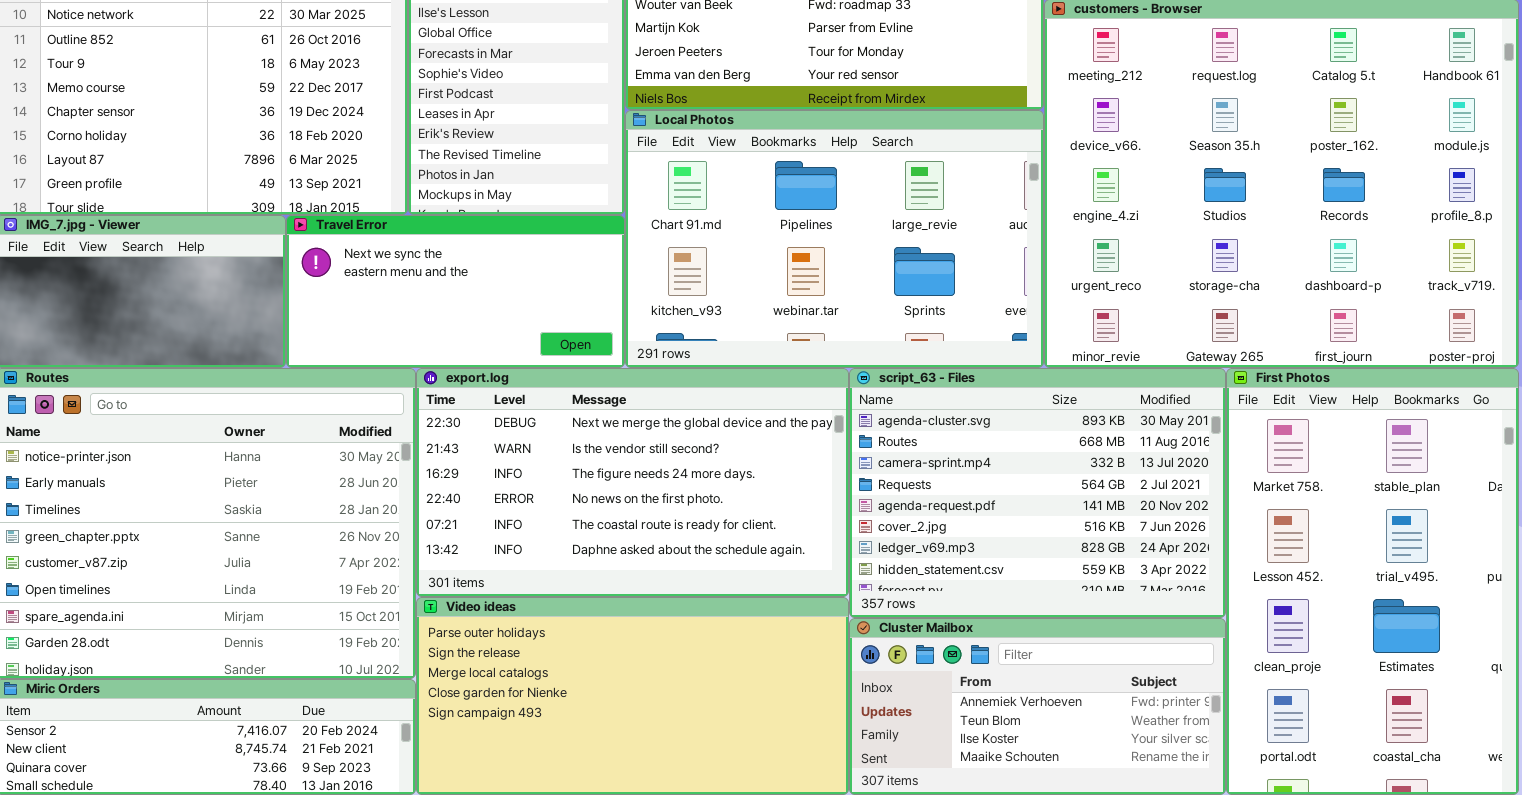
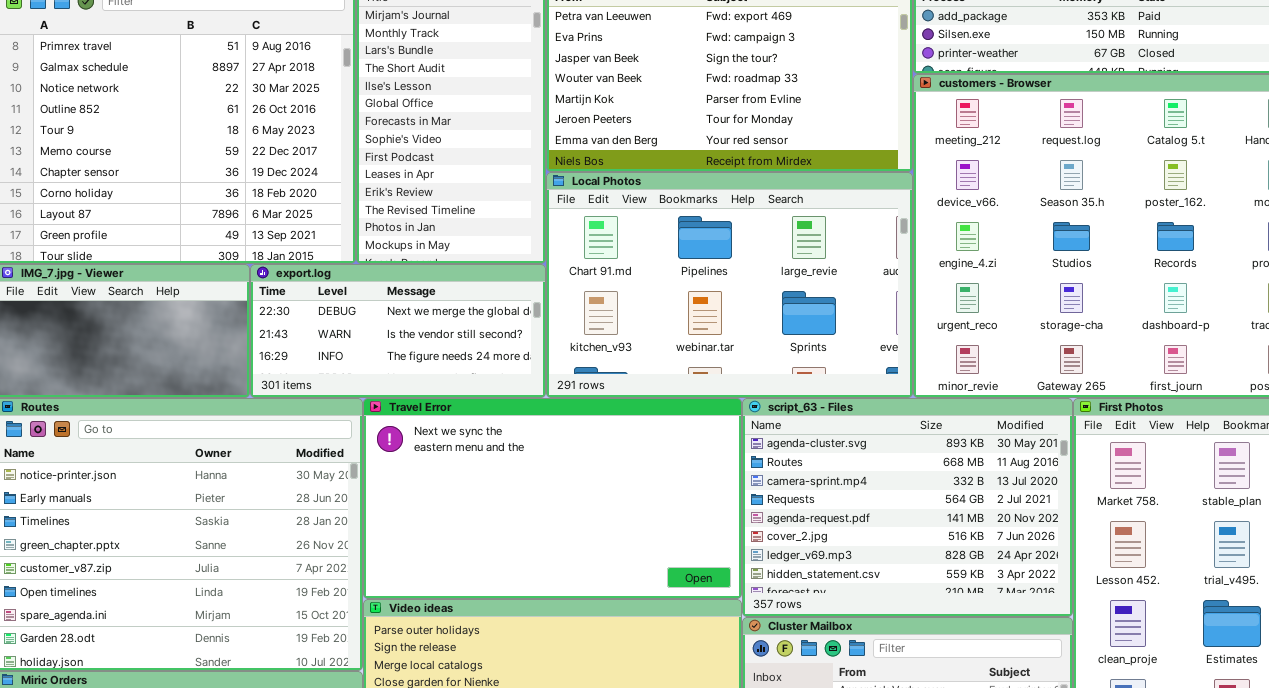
Travel Error: [286,215,625,368] -> [363,398,742,599], moved, resized
export.log: [416,368,849,597] -> [250,264,546,398], moved, resized

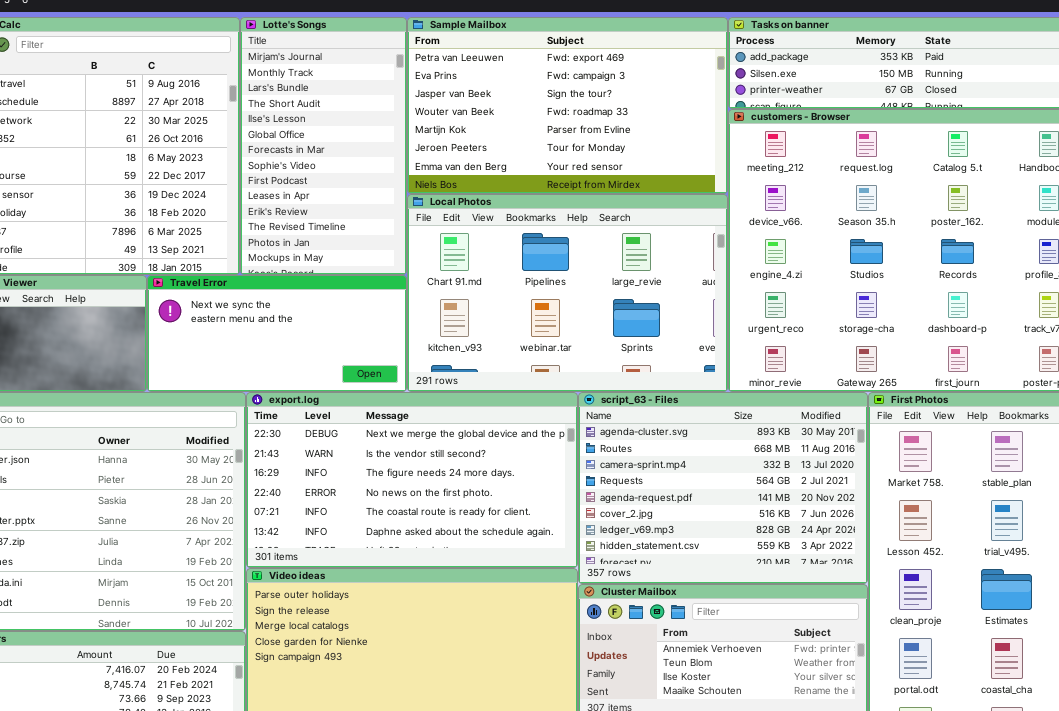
export.log: [250,264,546,398] -> [246,392,578,568], moved, resized
Travel Error: [363,398,742,599] -> [147,275,407,392], moved, resized

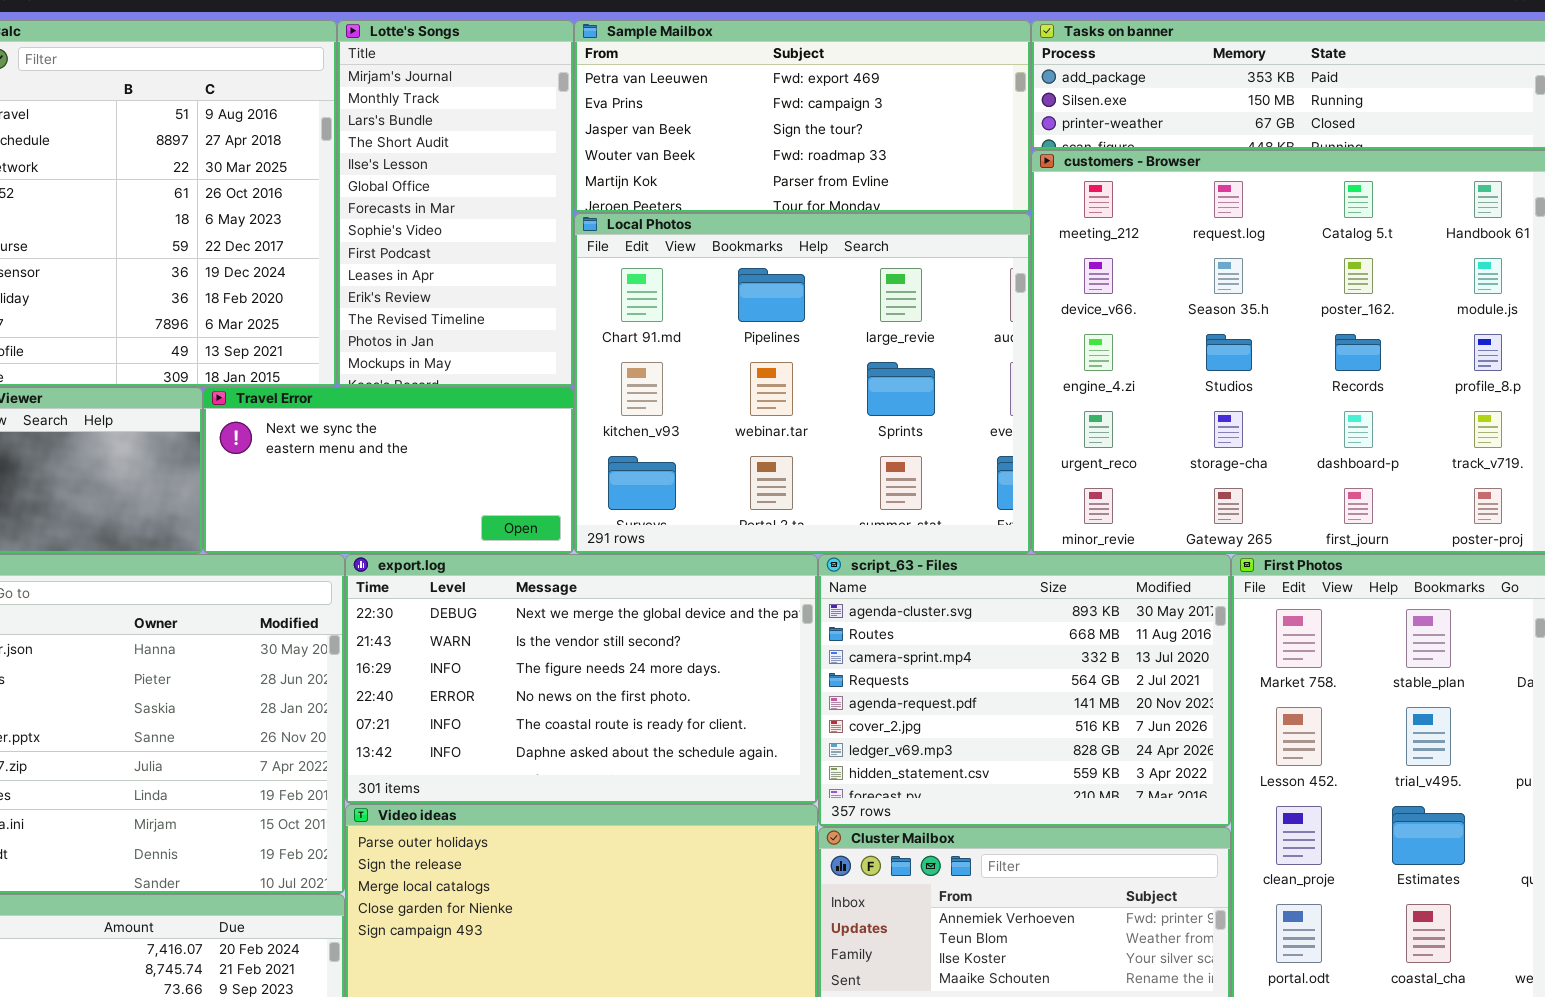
Sample Mailbox: [407,17,728,194] -> [574,20,1031,213], resized
Local Photos: [407,194,728,392] -> [574,213,1031,554], resized

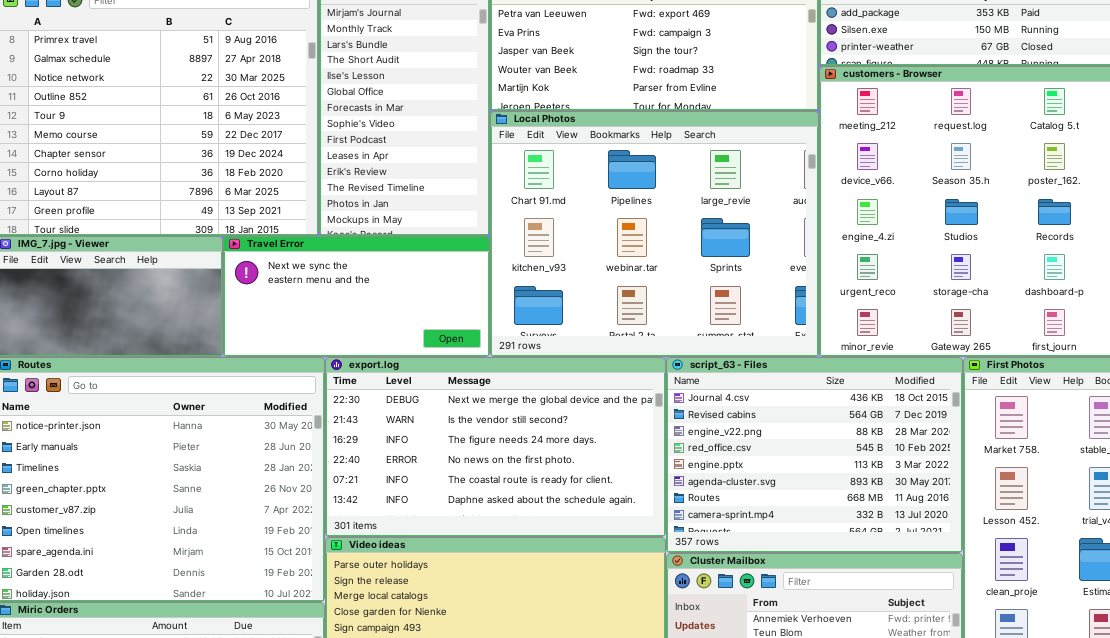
script_63 - Files: [818,554,1231,827] -> [666,357,963,553], scrolled up 5 rows

